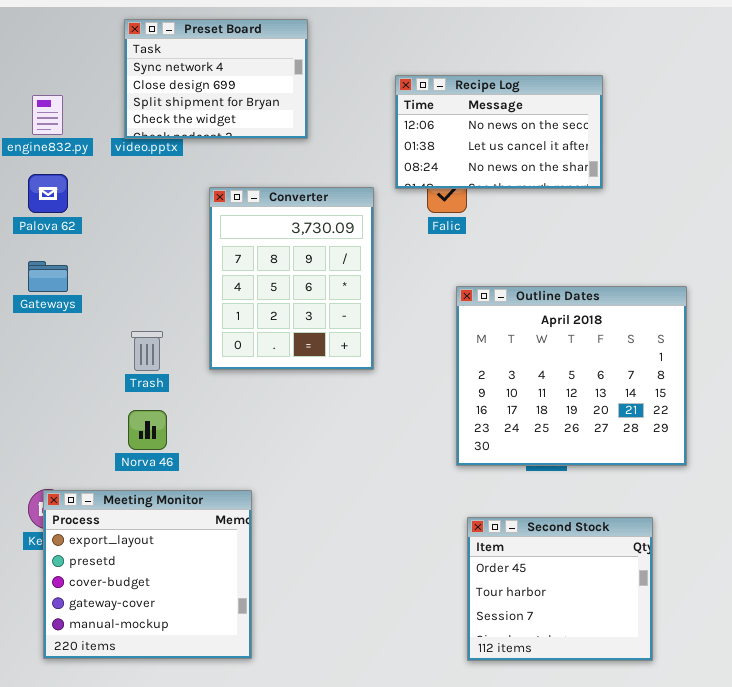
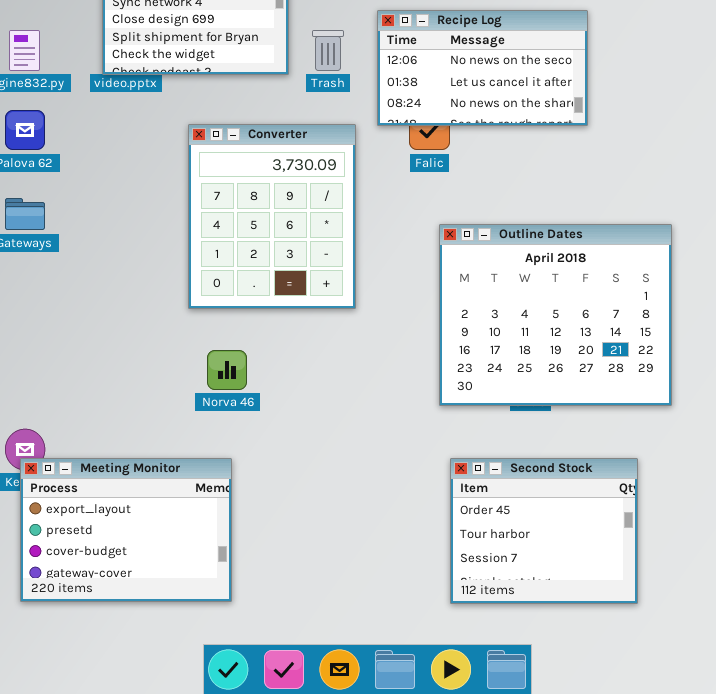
Trash: [131,331,163,371] -> [312,30,344,71], moved
Norva 46: [128,410,167,450] -> [207,350,247,390], moved
Meeting Monitor: [43,490,252,659] -> [20,458,232,602], resized

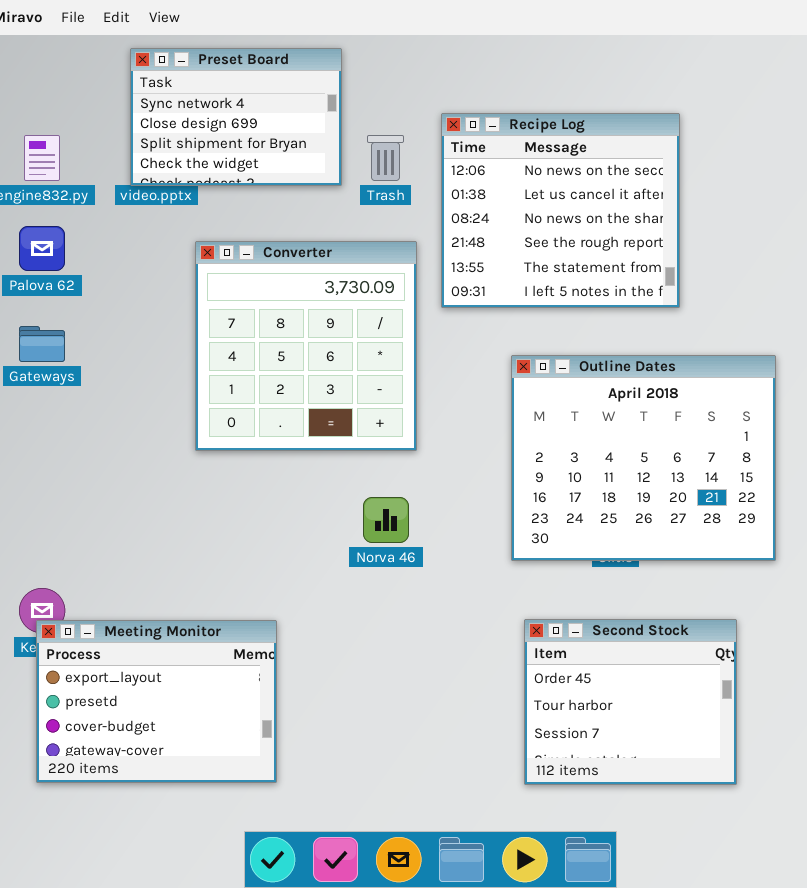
Recipe Log: [377,10,588,126] -> [441,113,680,308], resized
Converter: [188,124,356,309] -> [195,241,417,451], resized
Norva 46: [207,350,247,390] -> [363,497,409,543], moved

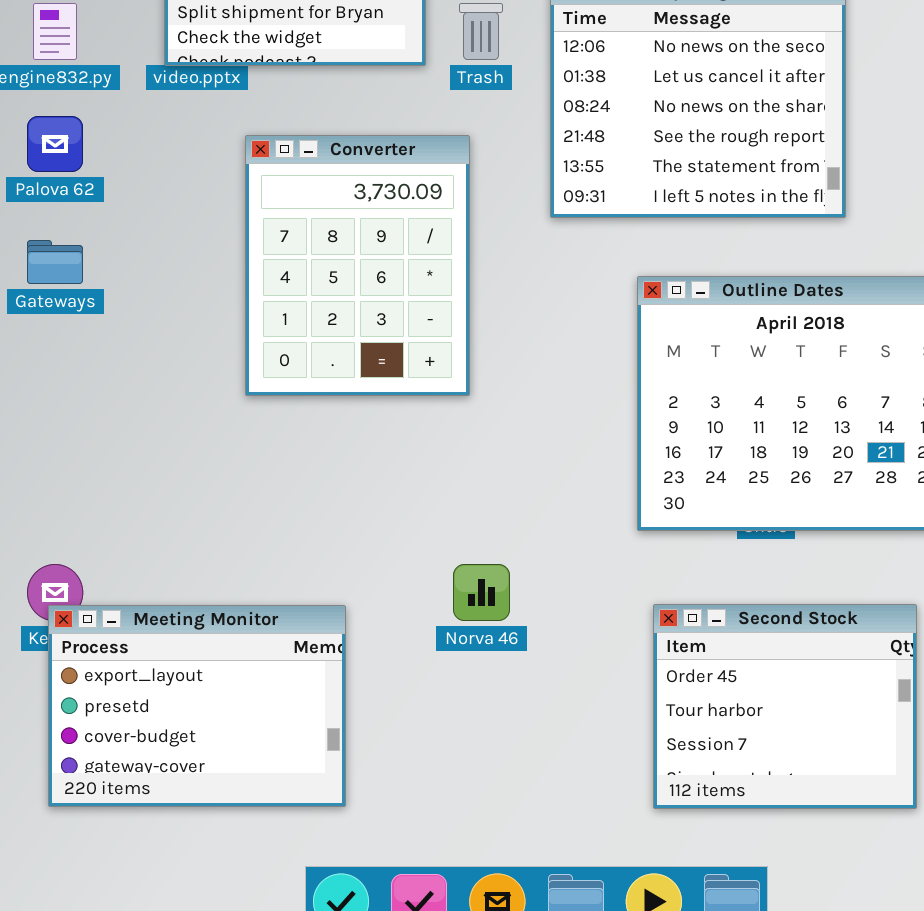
Converter: [195,241,417,451] -> [245,135,470,396], resized
Norva 46: [363,497,409,543] -> [453,564,510,621], moved

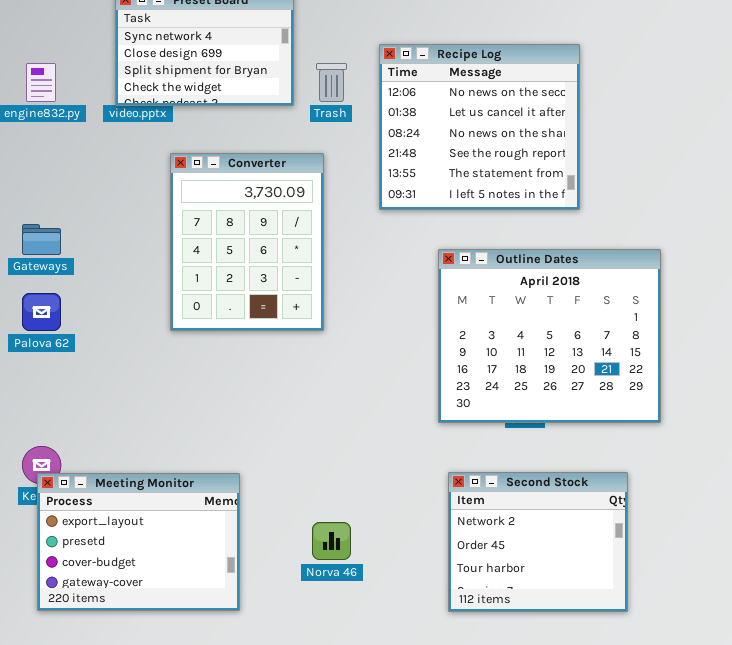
Palova 62: [27,116,83,172] -> [22,293,61,331], moved
Norva 46: [453,564,510,621] -> [312,522,351,560], moved
Second Stock: [653,604,917,809] -> [448,472,628,612], scrolled up 1 row

